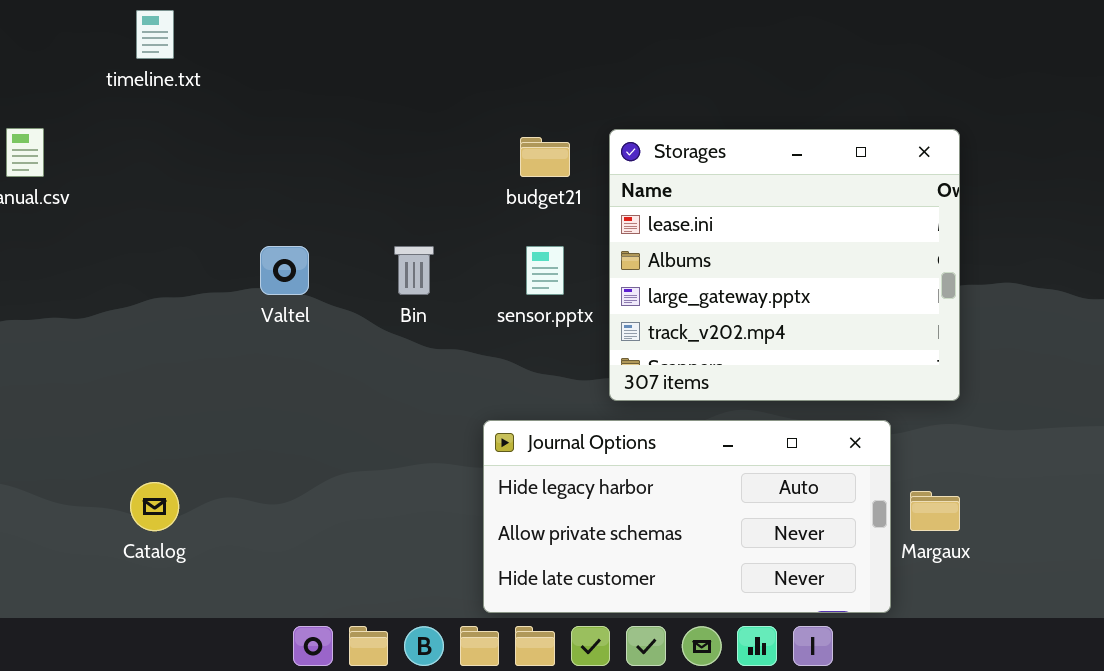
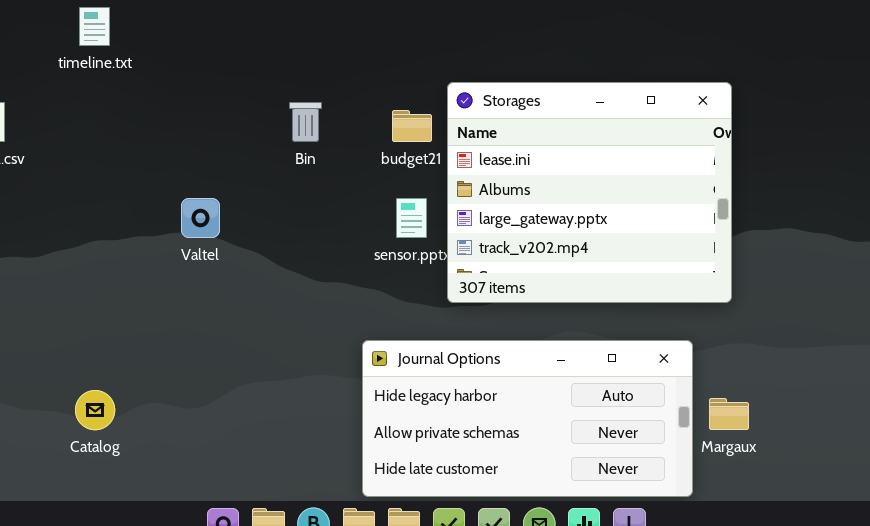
Storages: [609,129,960,401] -> [447,82,732,303], moved
Bin: [394,246,434,295] -> [289,102,322,142], moved

